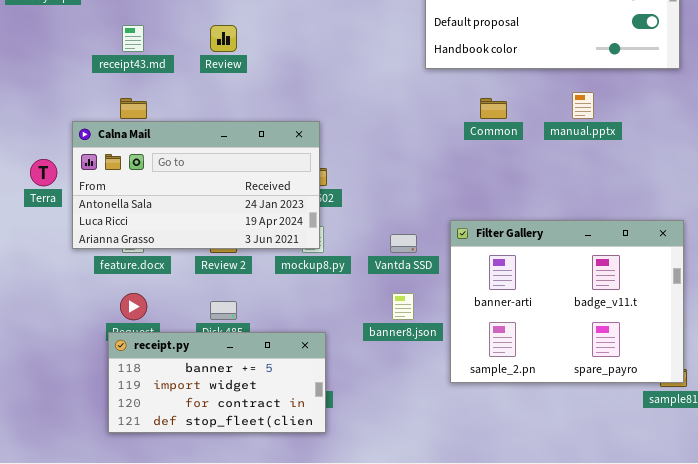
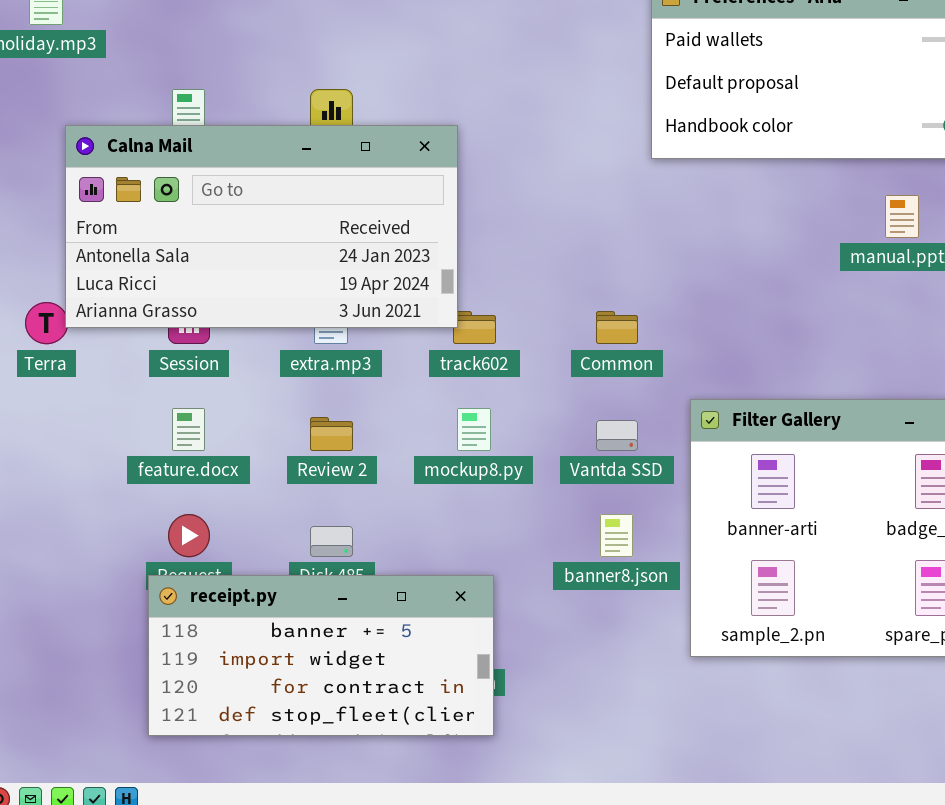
Common: [480,98,507,119] -> [596,311,638,344], moved
Calna Mail: [72,121,320,249] -> [65,125,458,328], moved

